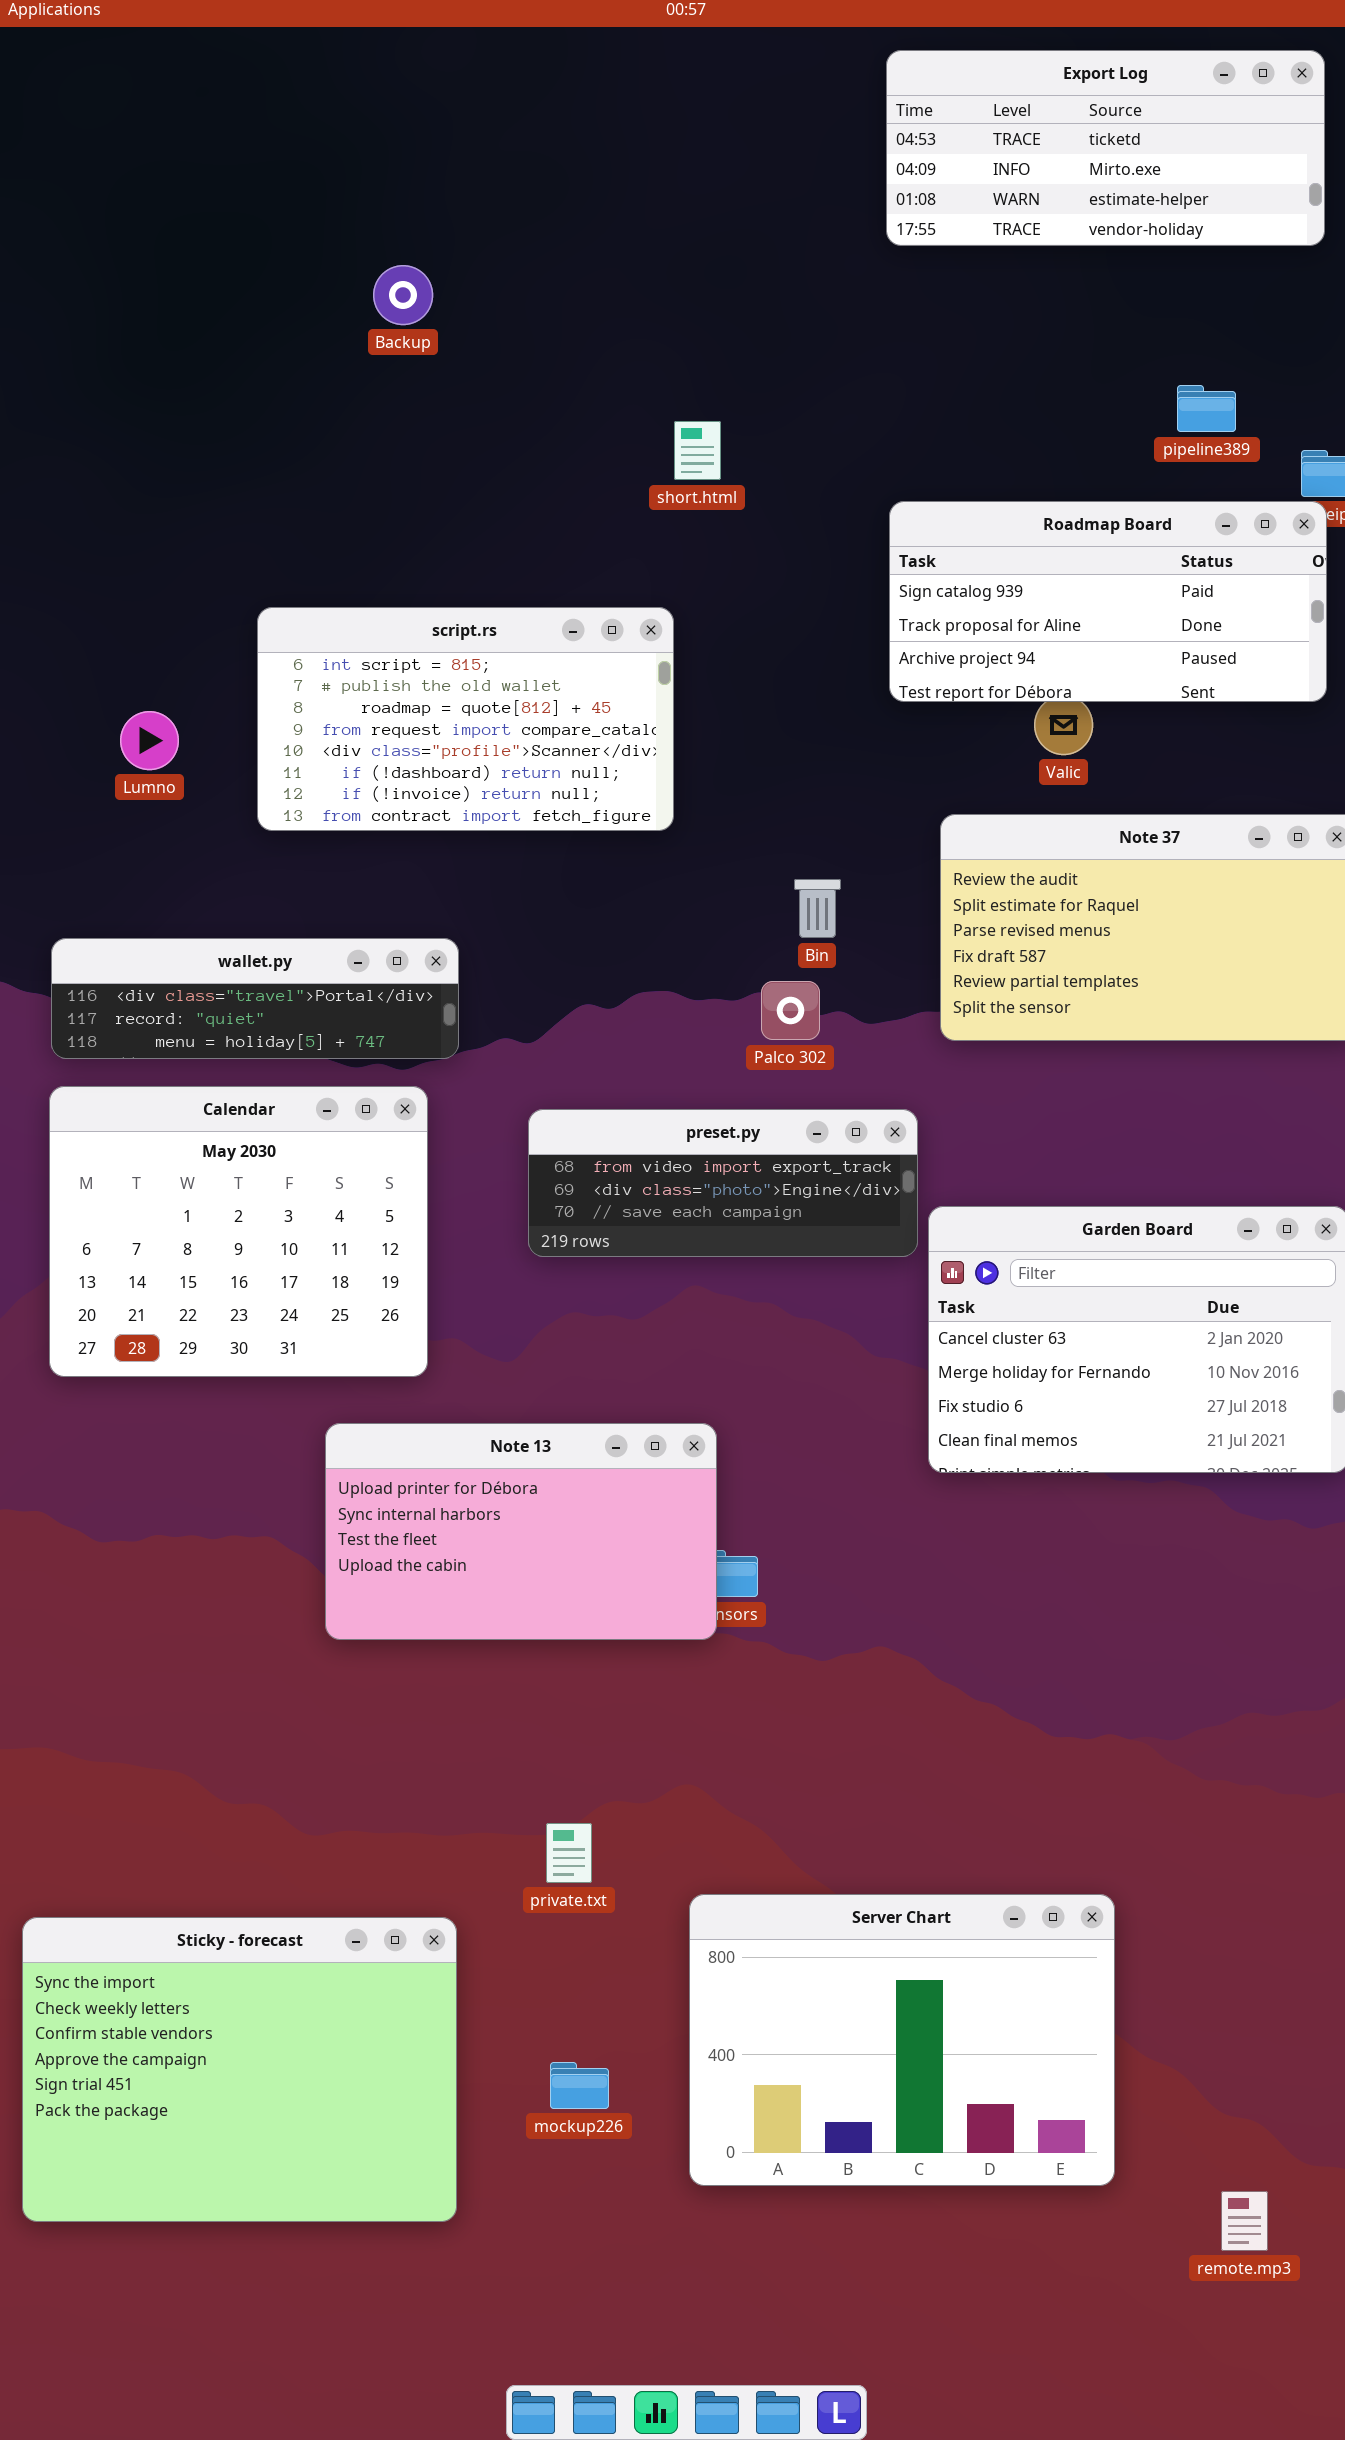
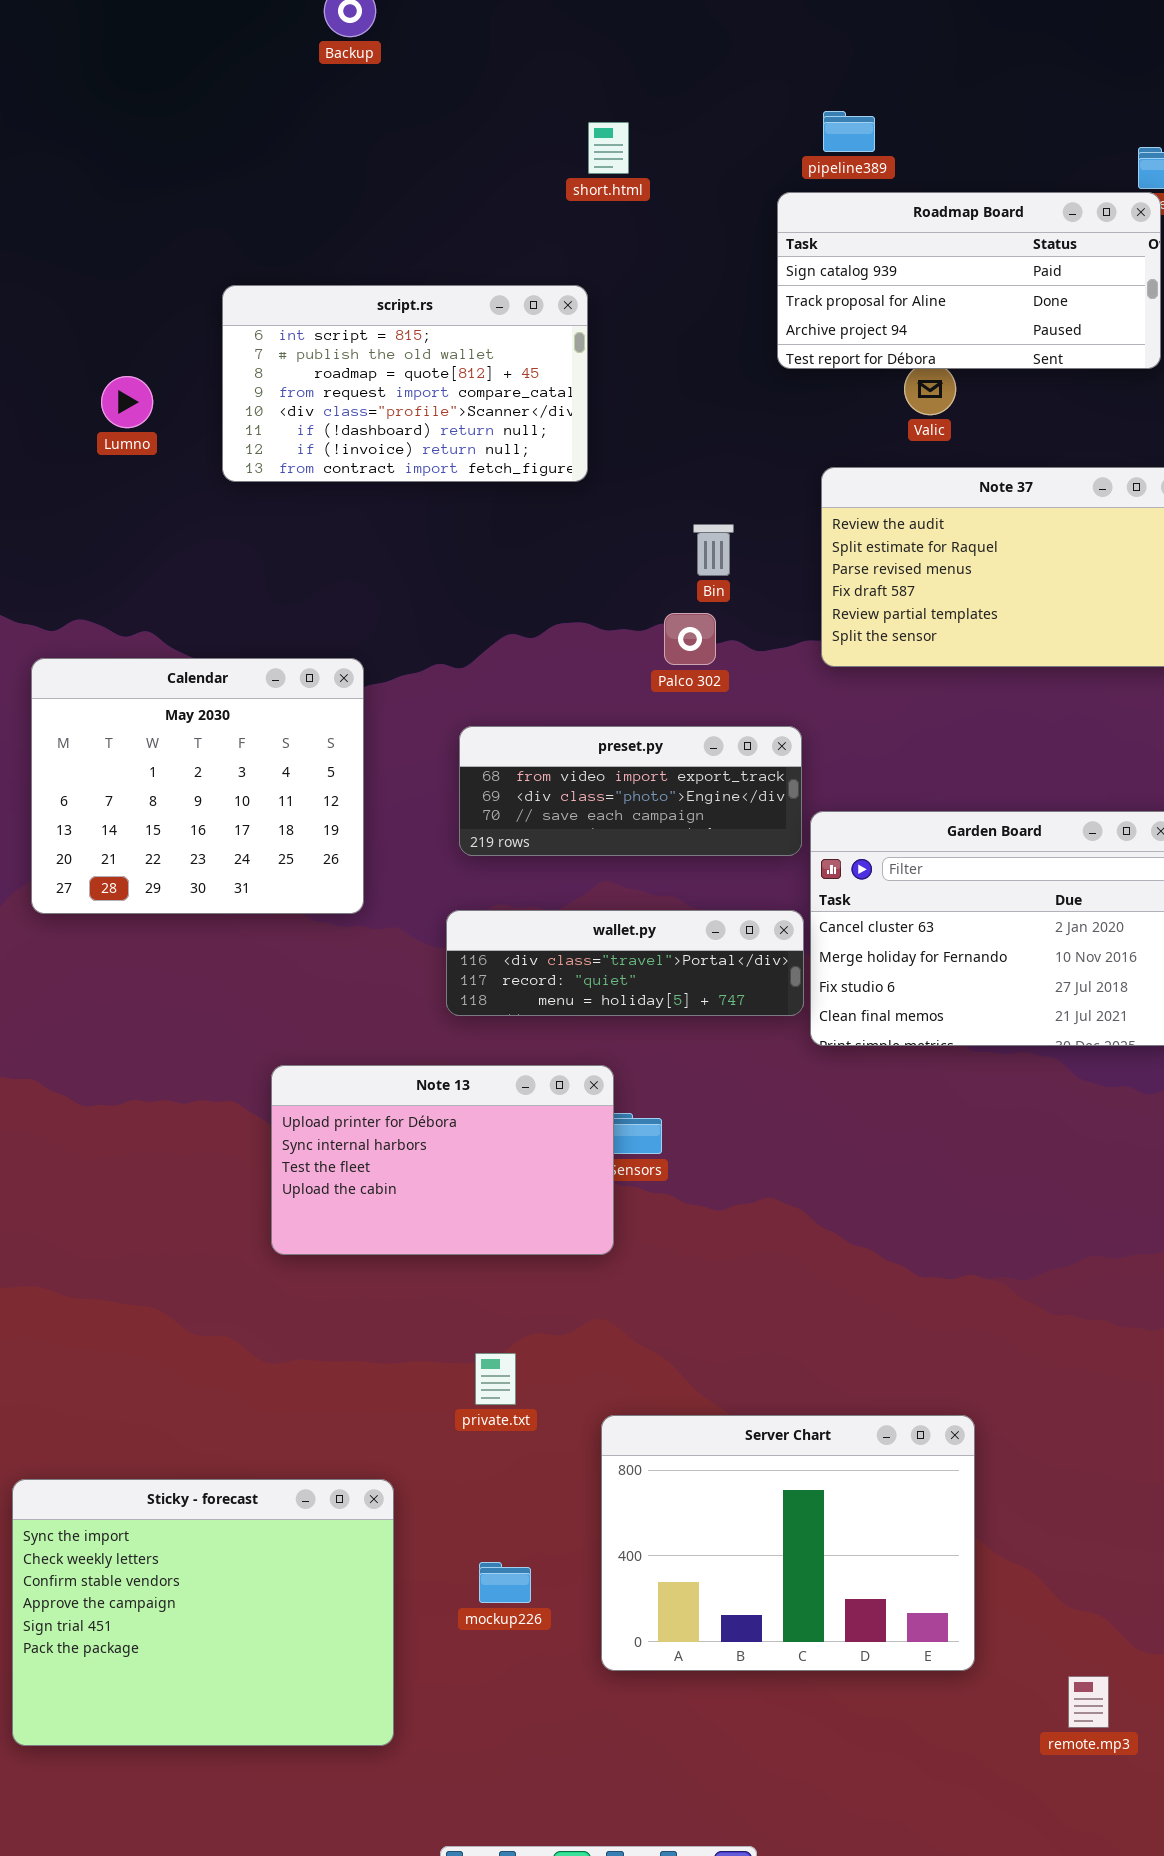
pipeline389: [1177,385,1236,432] -> [823,111,875,152], moved
wallet.py: [51,938,459,1059] -> [446,910,804,1016], moved
Calendar: [49,1086,428,1377] -> [31,658,364,914], moved
Note 13: [325,1423,717,1640] -> [271,1065,614,1255], moved
Sticky - forecast: [22,1917,457,2222] -> [12,1479,394,1746], moved

